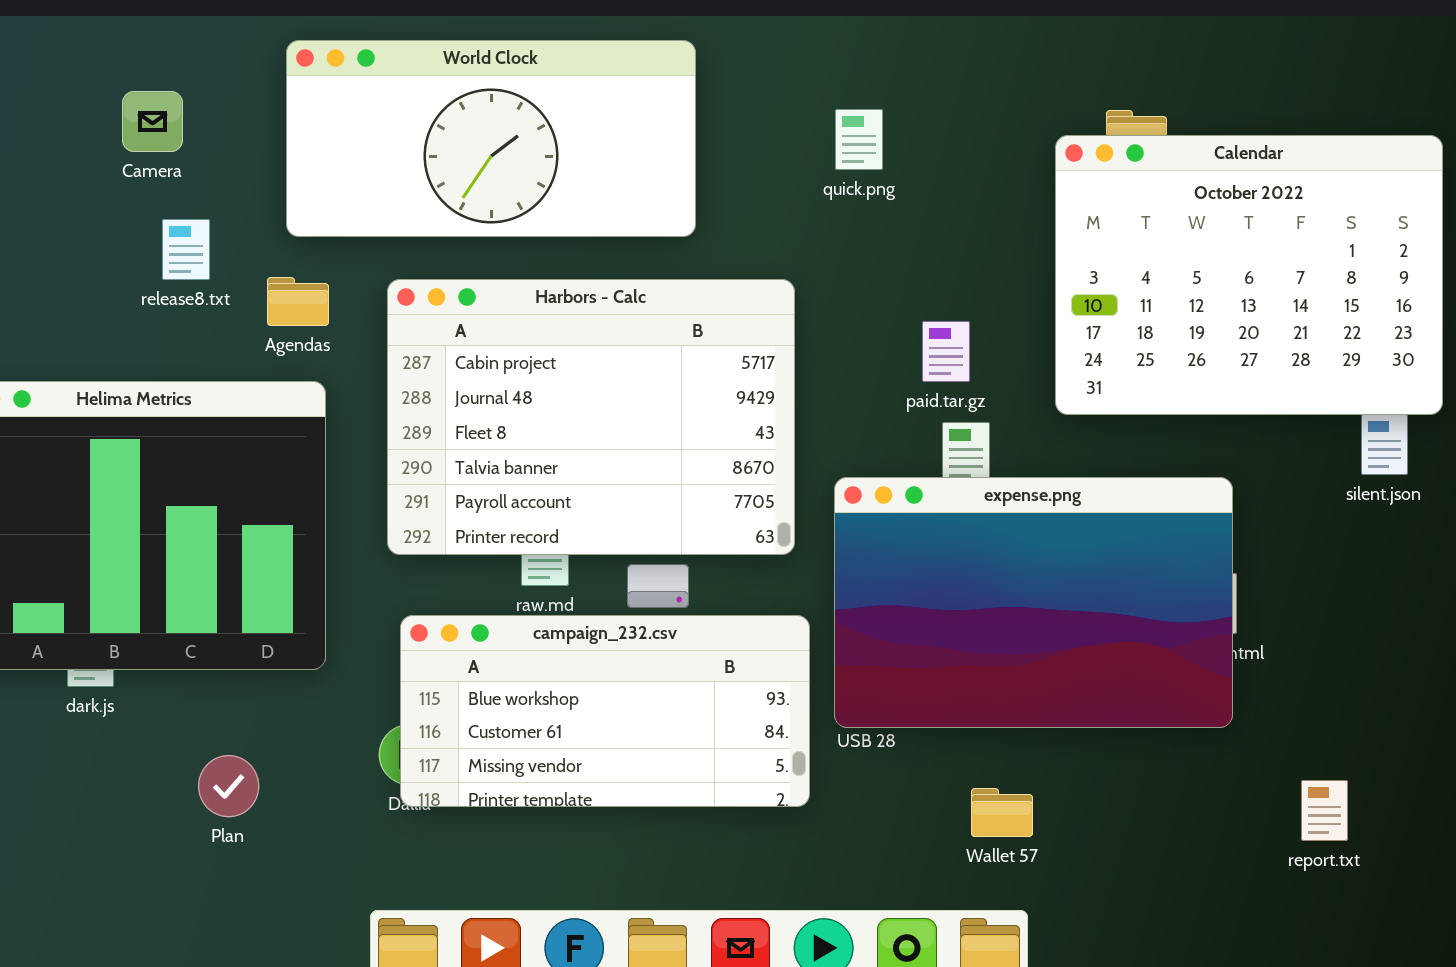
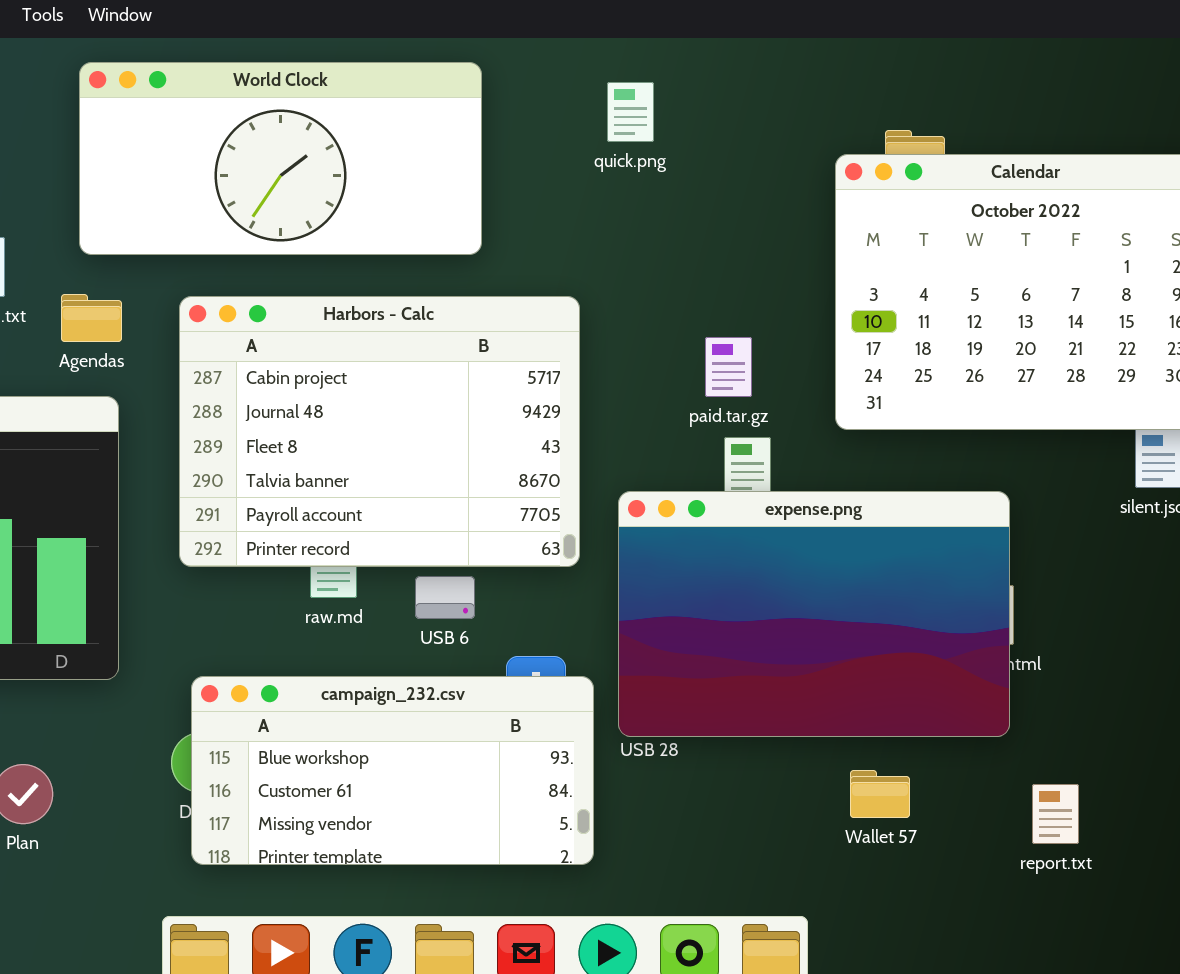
quick.png: [835,109,883,170] -> [607,82,654,142], moved
campaign_232.csv: [400,615,810,807] -> [191,676,594,865], moved
report.txt: [1301,780,1348,841] -> [1032,784,1079,844], moved
Wallet 57: [971,788,1033,837] -> [850,770,910,818], moved

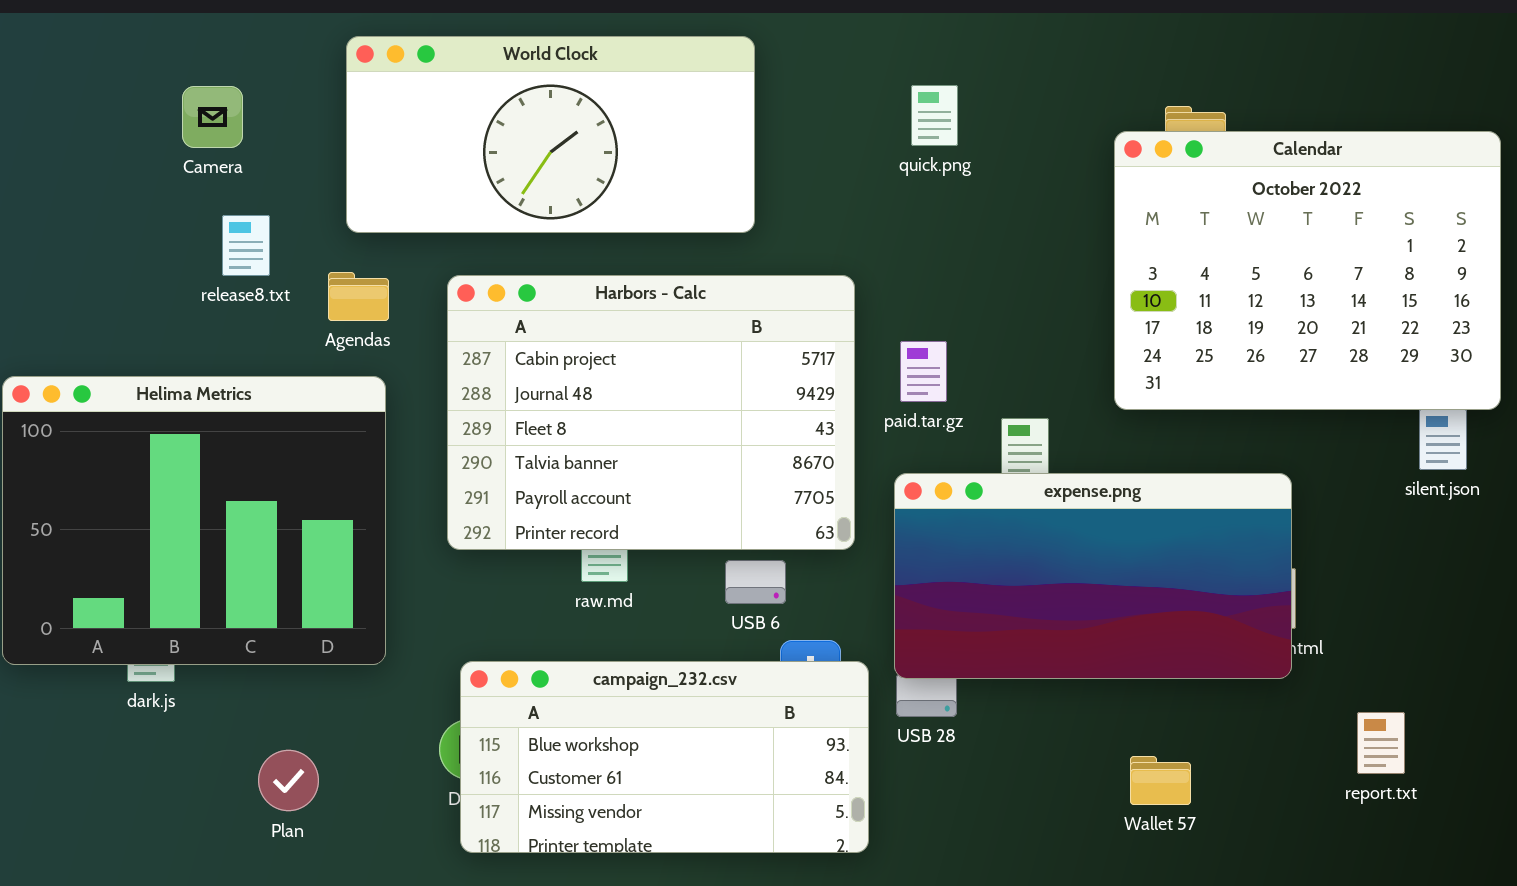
quick.png: [607,82,654,142] -> [911,85,958,146], moved
paid.tar.gz: [705,337,752,397] -> [900,341,947,402], moved
expense.png: [618,491,1010,737] -> [894,473,1292,679], resized
USB 6: [415,576,475,619] -> [725,560,786,604], moved
report.txt: [1032,784,1079,844] -> [1357,712,1405,774], moved

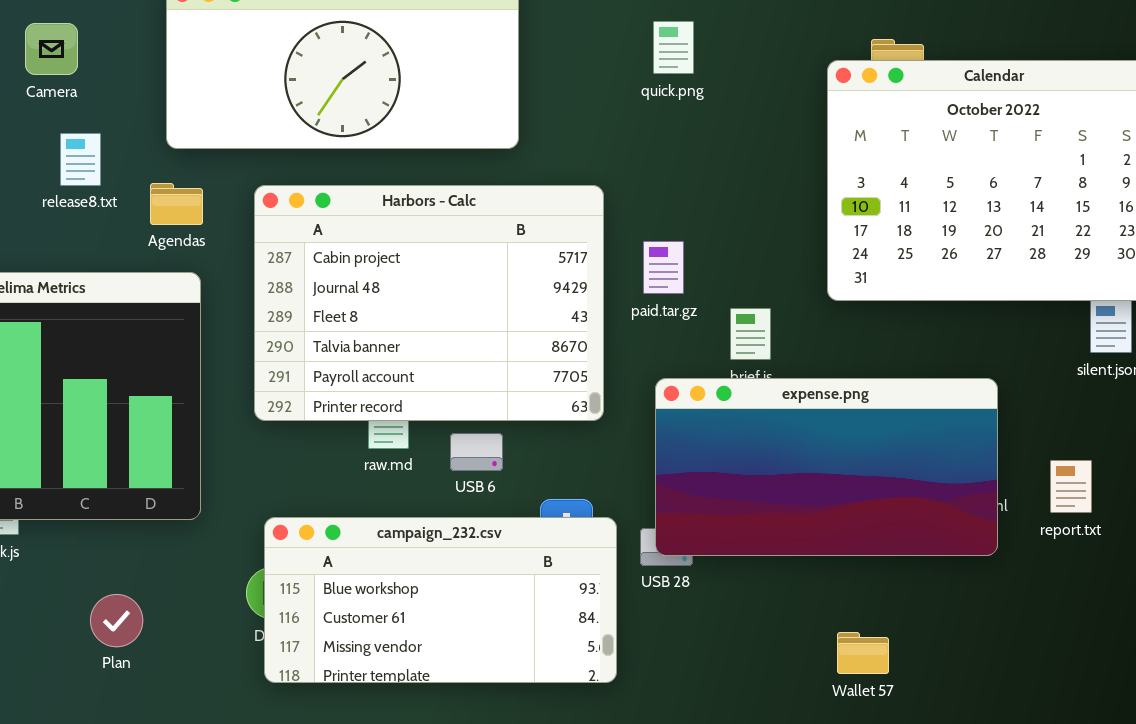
expense.png: [894,473,1292,679] -> [655,378,998,556], moved
USB 6: [725,560,786,604] -> [450,433,503,471], moved
report.txt: [1357,712,1405,774] -> [1050,460,1092,513], moved
Wallet 57: [1130,756,1191,805] -> [837,632,889,674], moved

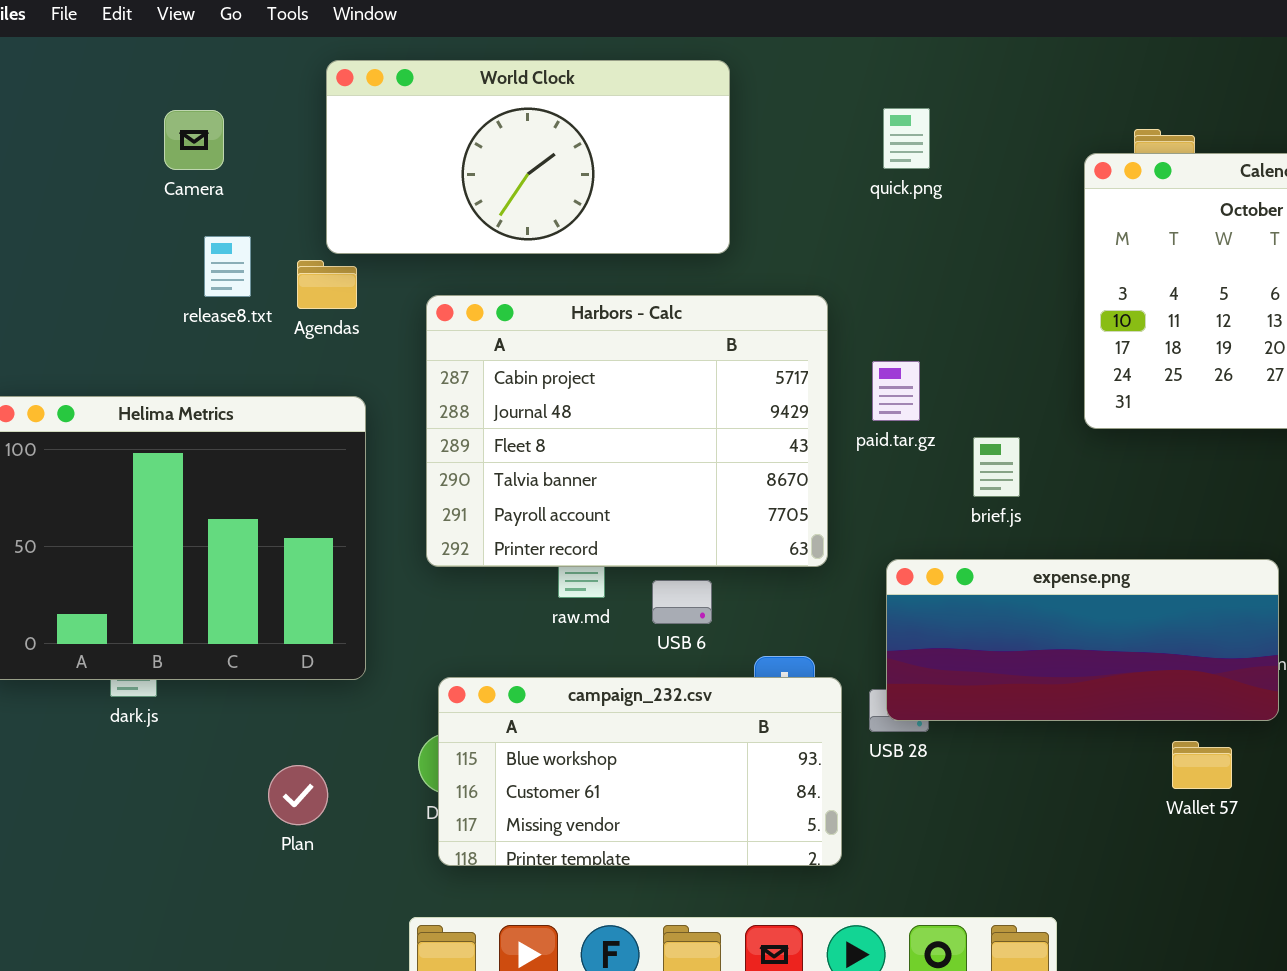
Agendas: [150,183,203,225] -> [297,260,357,309], moved
expense.png: [655,378,998,556] -> [886,559,1279,721], resized
Plan: [90,594,143,647] -> [268,765,328,825], moved
Wallet 57: [837,632,889,674] -> [1172,741,1232,789], moved

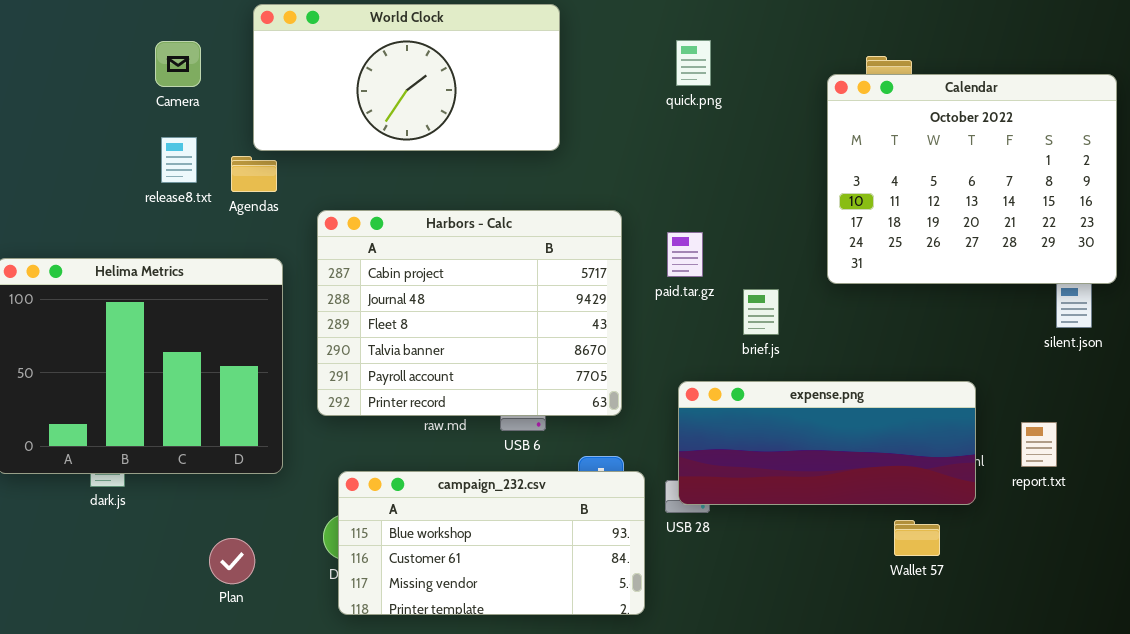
Camera: [164,110,224,170] -> [155,41,201,87], moved
Harbors - Calc: [426,295,828,567] -> [317,210,622,416], moved

